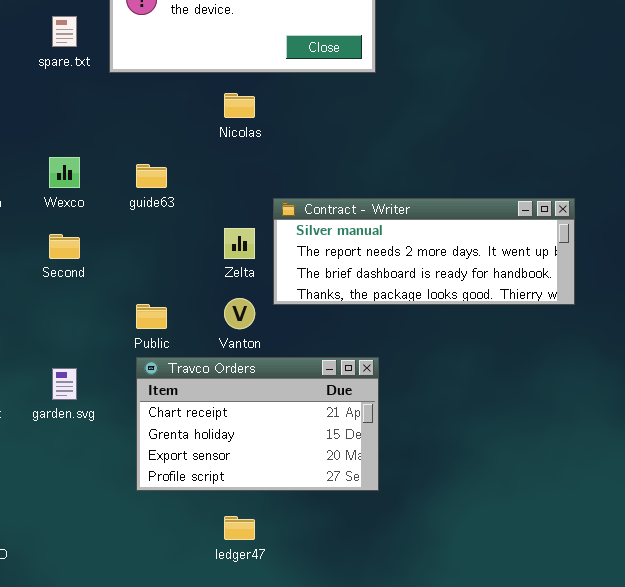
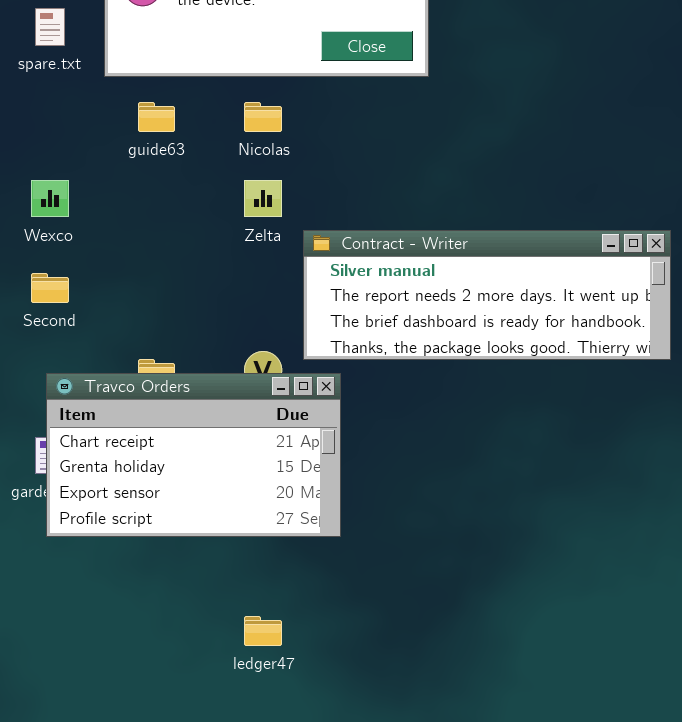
guide63: [136,164,167,188] -> [138,102,175,132], moved
Zelta: [224,228,255,259] -> [244,180,282,217], moved
Travco Orders: [136,357,379,491] -> [46,373,341,537], moved

